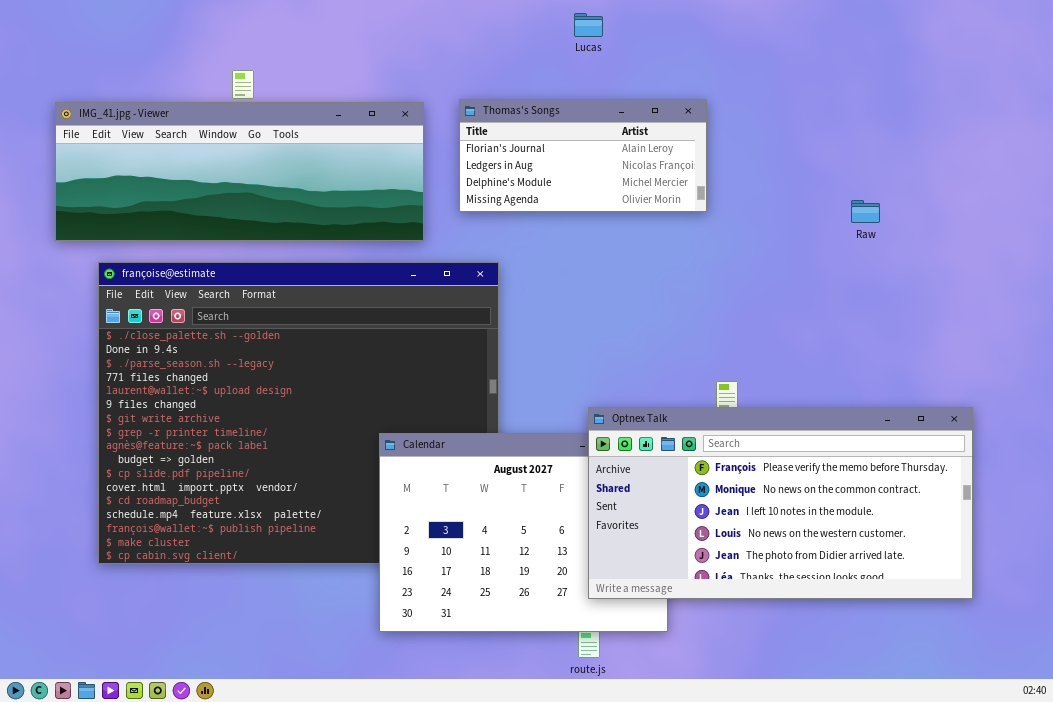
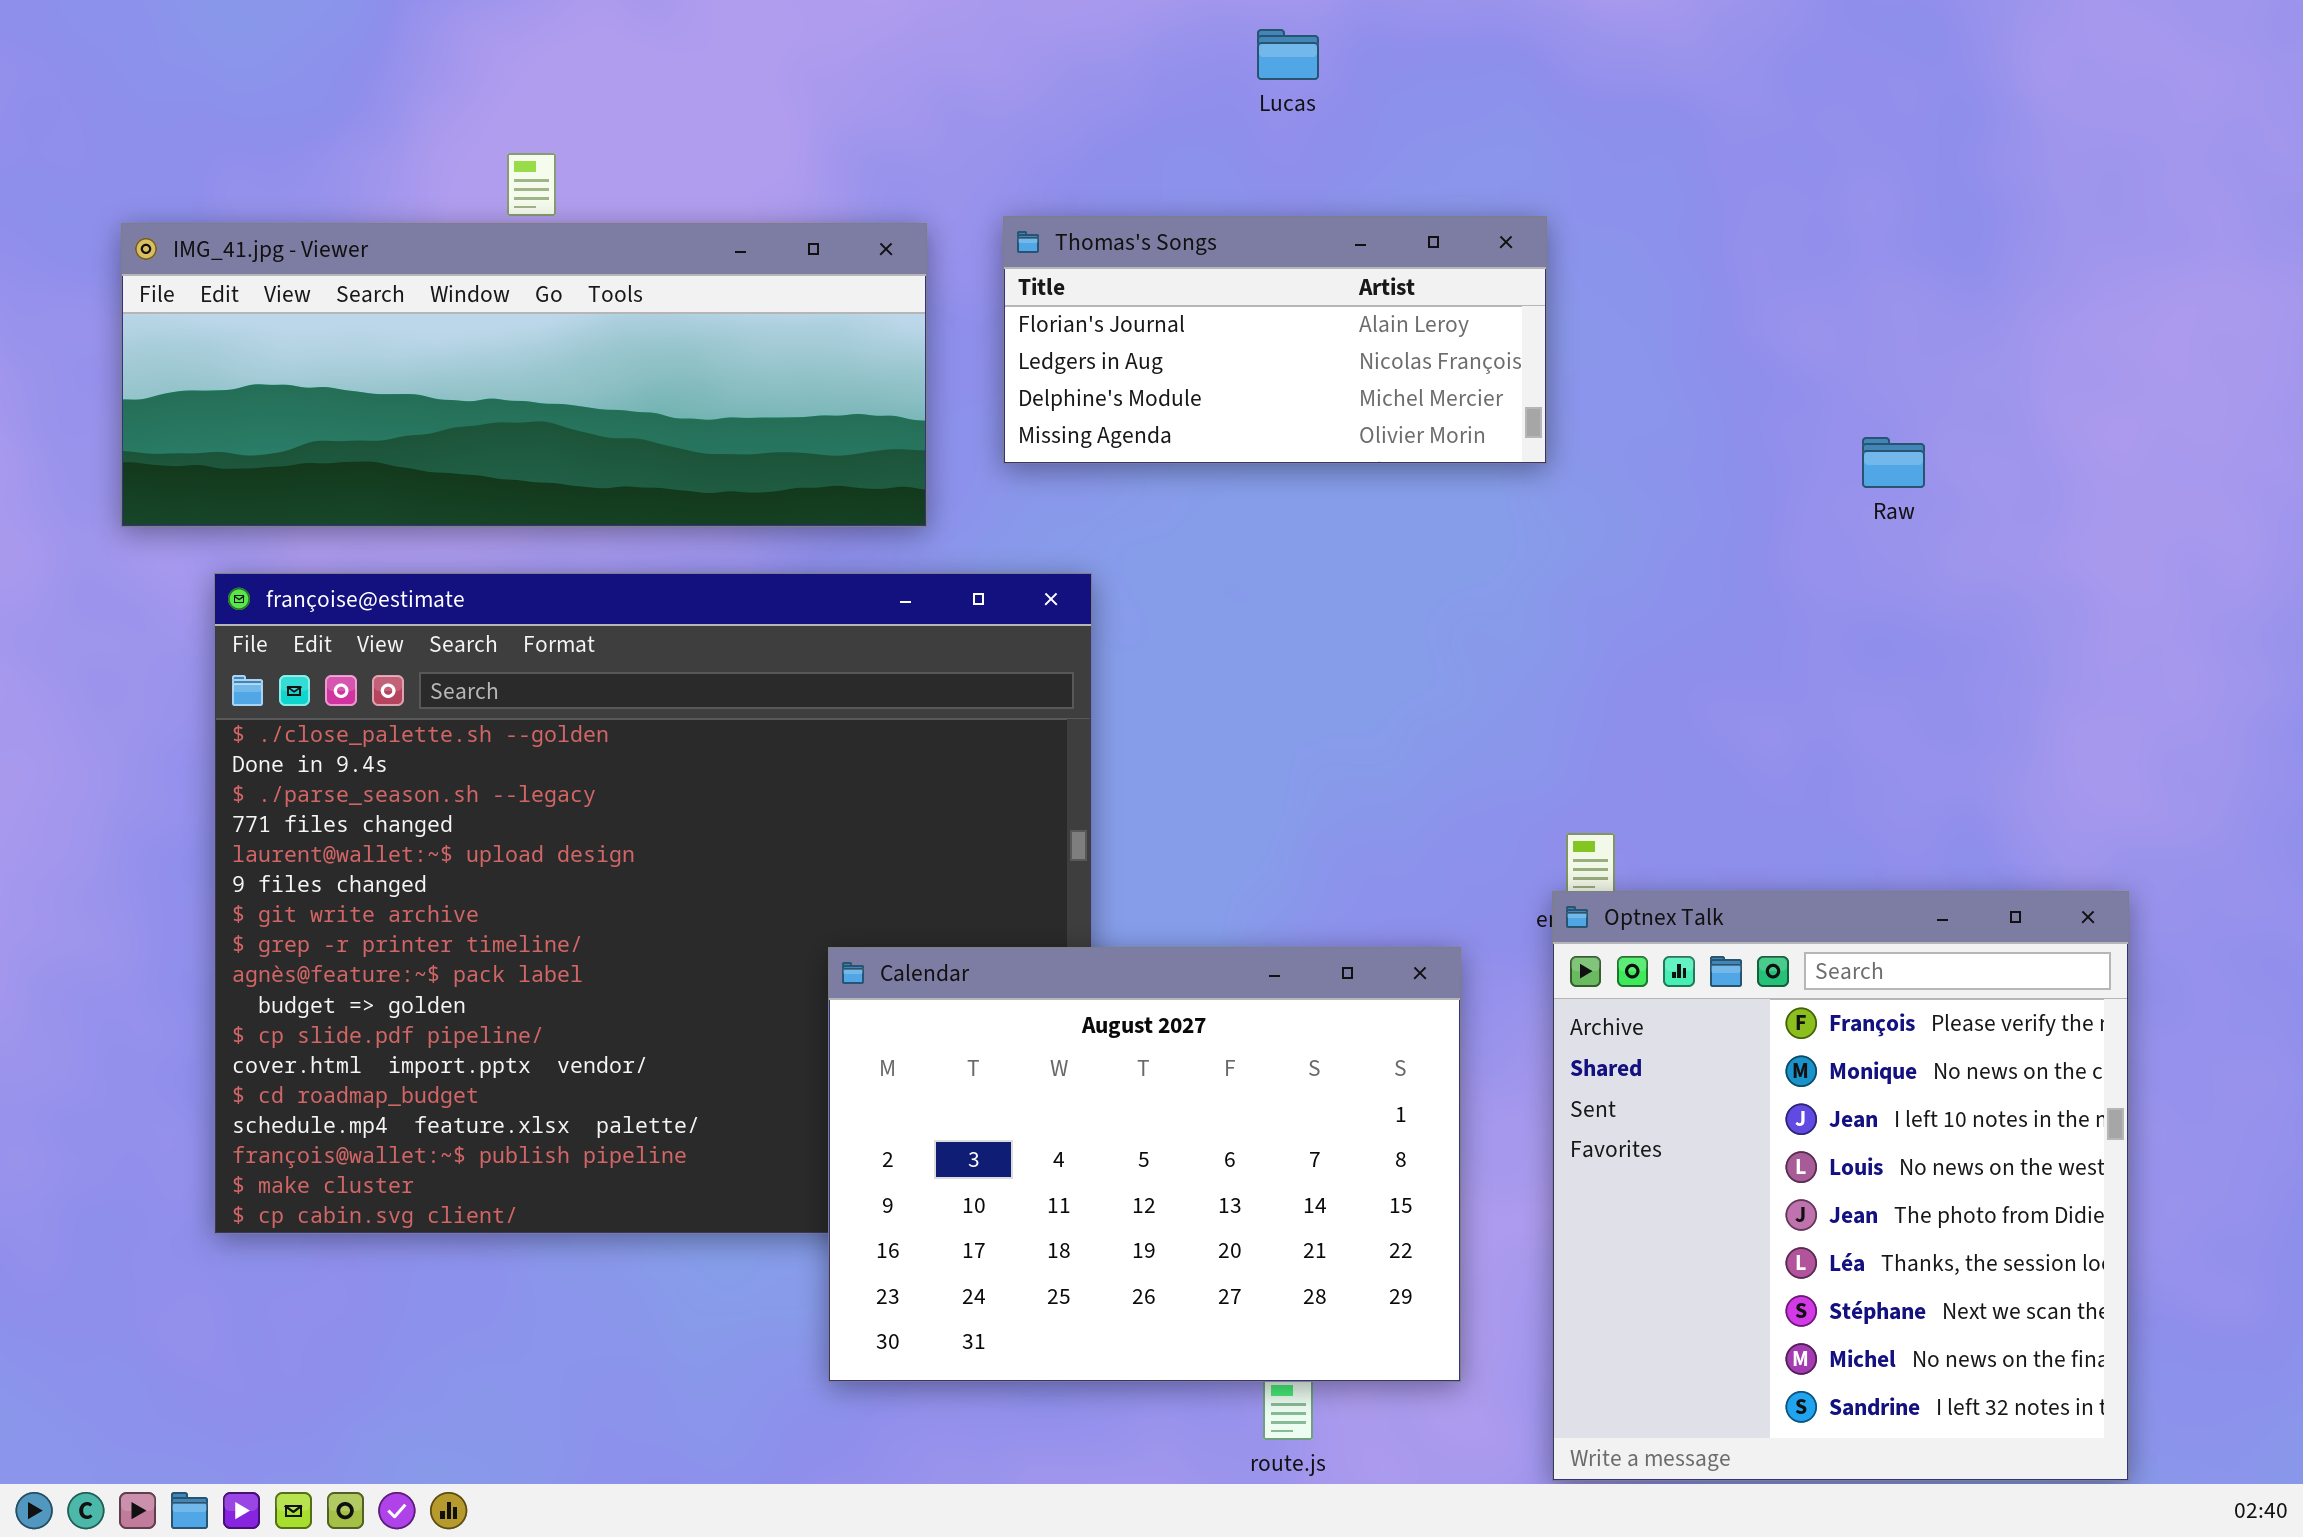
Optnex Talk: [588,407,973,599] -> [1552,891,2129,1481], resized

